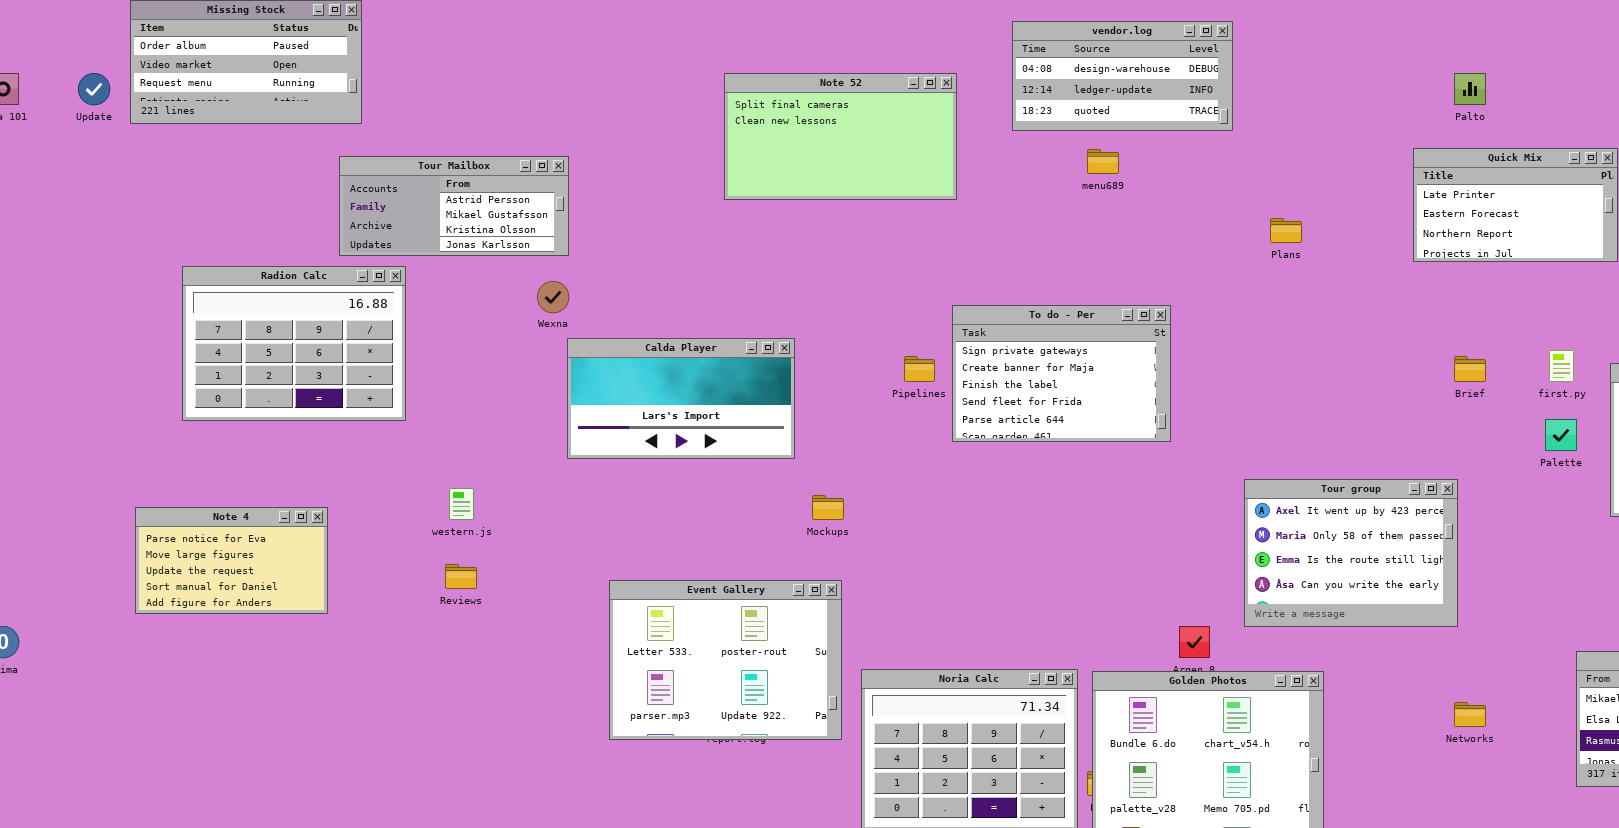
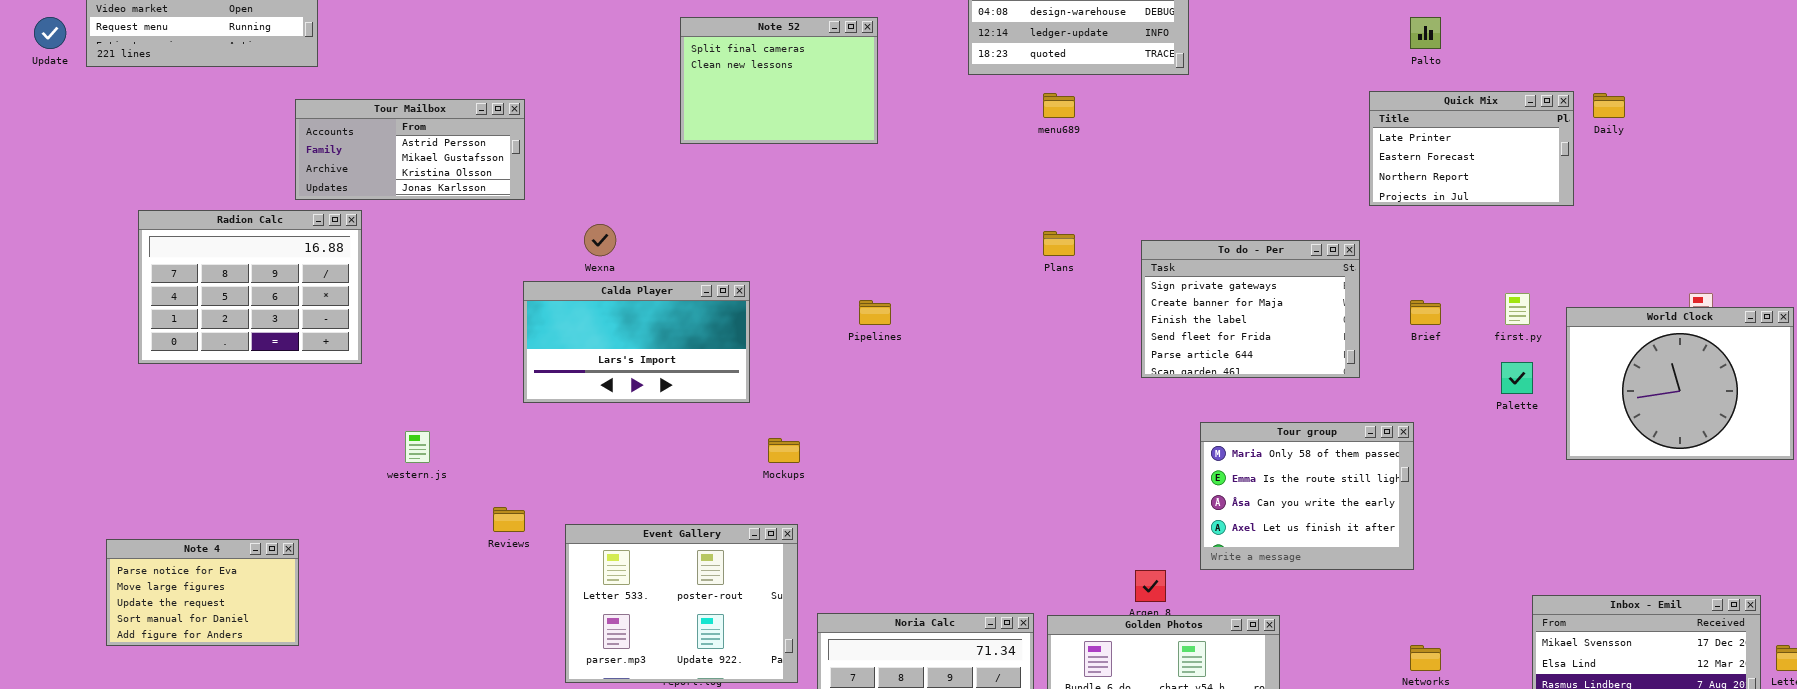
Note 52: [724,73,957,200] -> [680,17,878,144], resized
Plans: [1270,218,1302,243] -> [1043,231,1075,256], moved
Wexna: [537,281,569,313] -> [584,224,616,256], moved
To do - Per: [952,305,1171,442] -> [1141,240,1360,378], moved
Tour group: [1244,479,1458,627] -> [1200,422,1414,570], scrolled down 1 row
Note 4: [135,507,328,614] -> [106,539,299,646], moved
Reviews: [445,564,477,589] -> [493,507,525,532], moved

